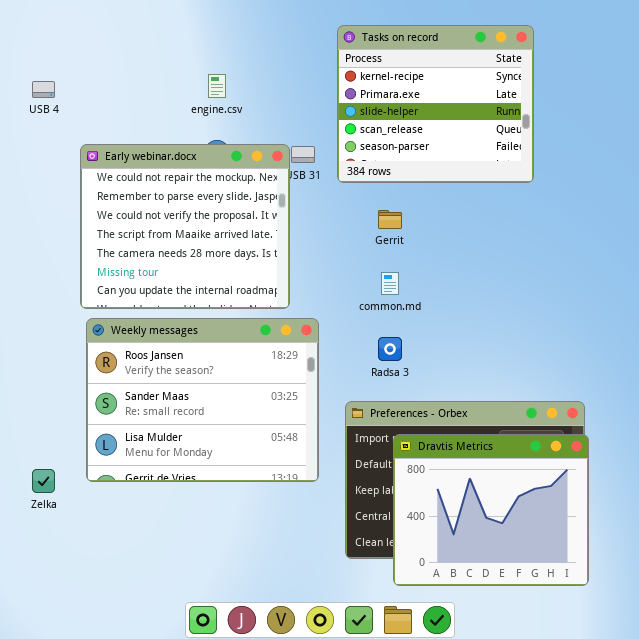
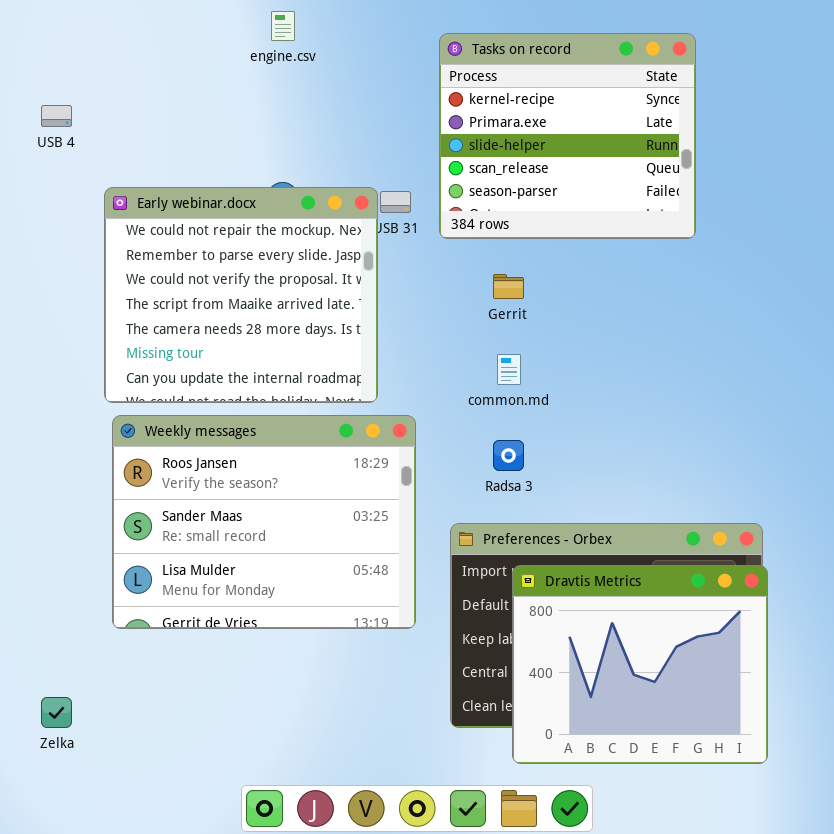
engine.csv: [208,74,226,98] -> [271,11,295,41], moved
Zelka: [32,469,55,493] -> [41,697,72,728], moved

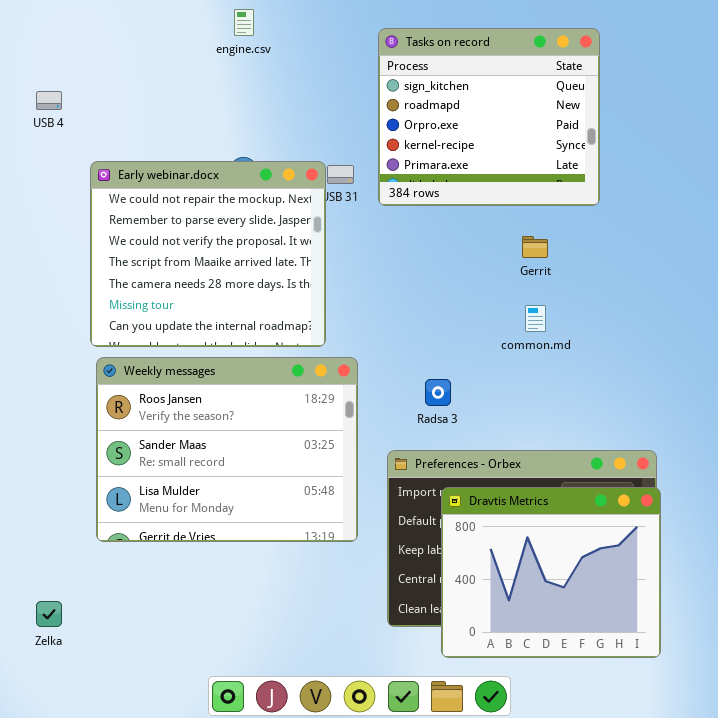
Tasks on record: [439,33,696,239] -> [378,28,600,206], scrolled up 3 rows
Gerrit: [493,274,524,299] -> [522,236,548,258], moved
common.md: [497,354,521,385] -> [525,305,546,332], moved

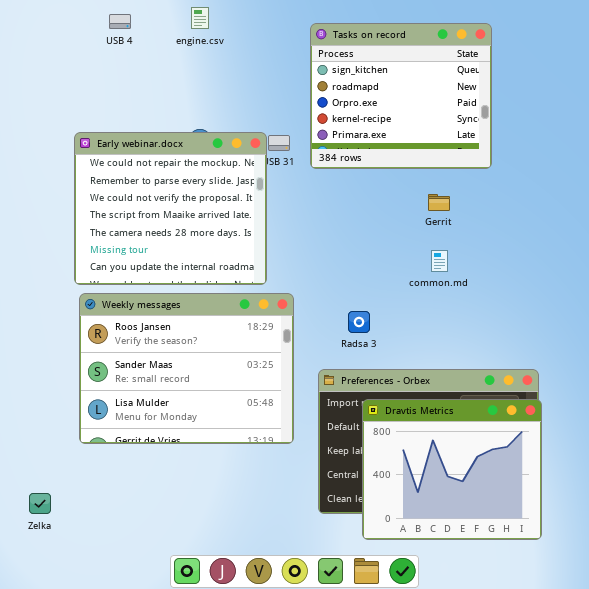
USB 4: [36,91,62,110] -> [109,14,131,29], moved

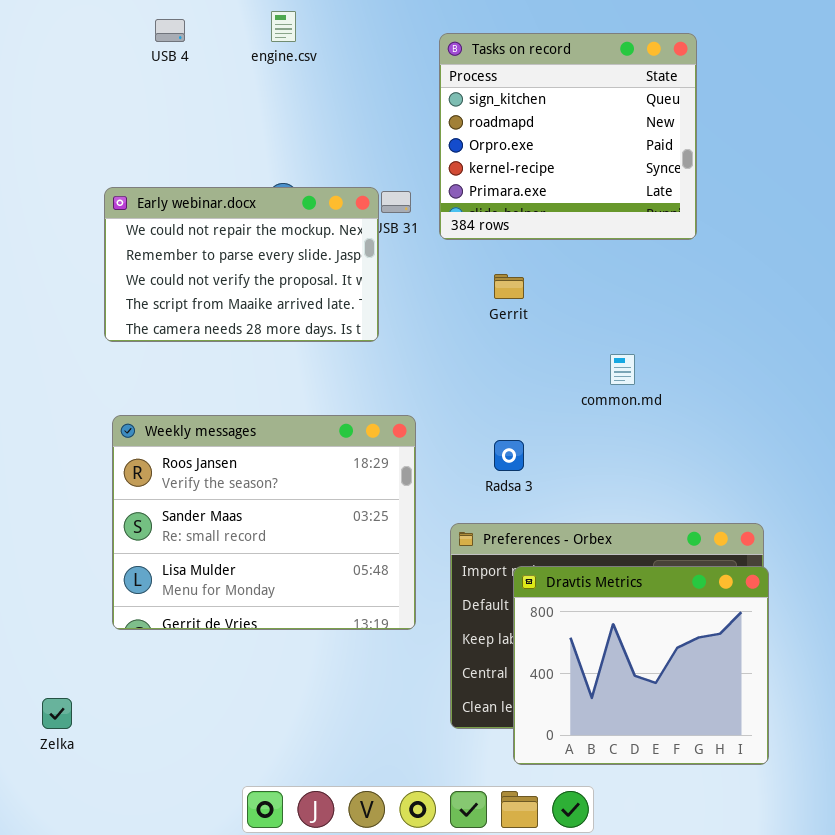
Early webinar.docx: [74,132,267,285] -> [104,187,379,342], resized
Gerrit: [428,194,450,211] -> [494,274,524,299], moved

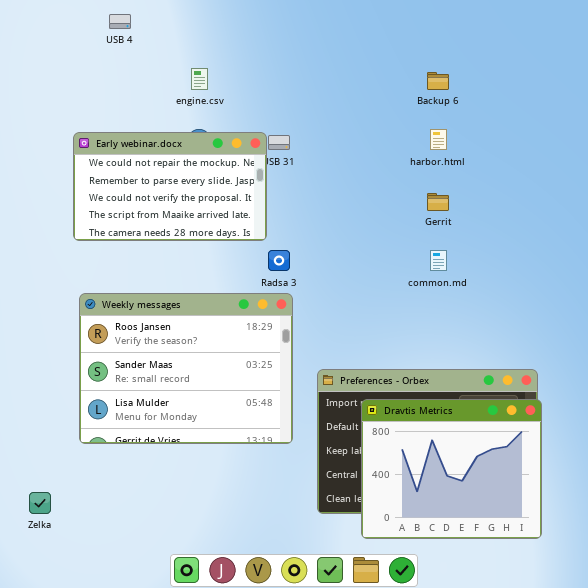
engine.csv: [271,11,296,42] -> [191,68,208,90], moved
Tasks on record: [439,33,697,240] -> none, closed
Gerrit: [494,274,524,299] -> [427,193,449,211], moved
Radsa 3: [494,440,524,471] -> [268,250,290,271], moved

